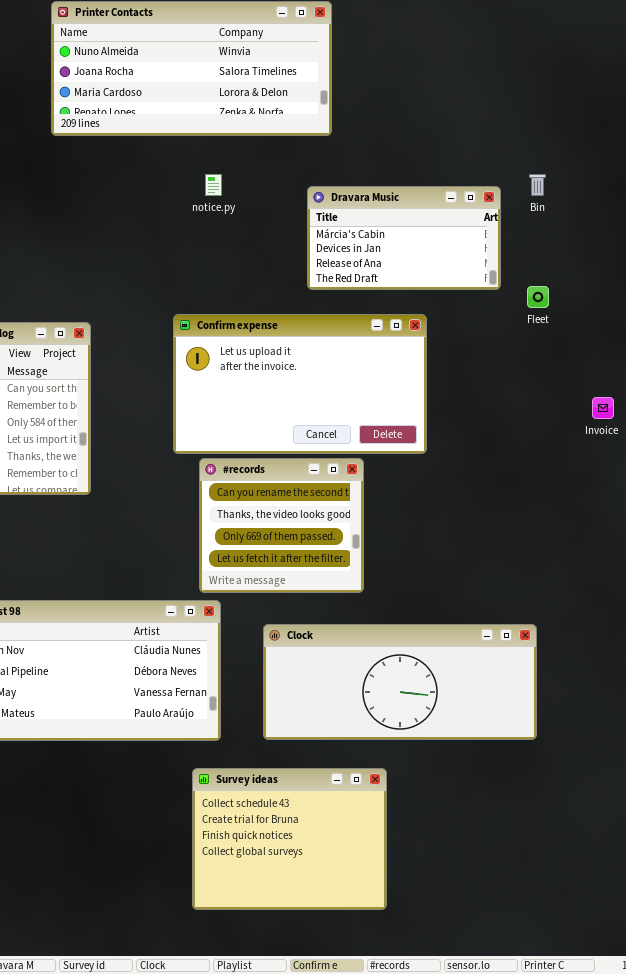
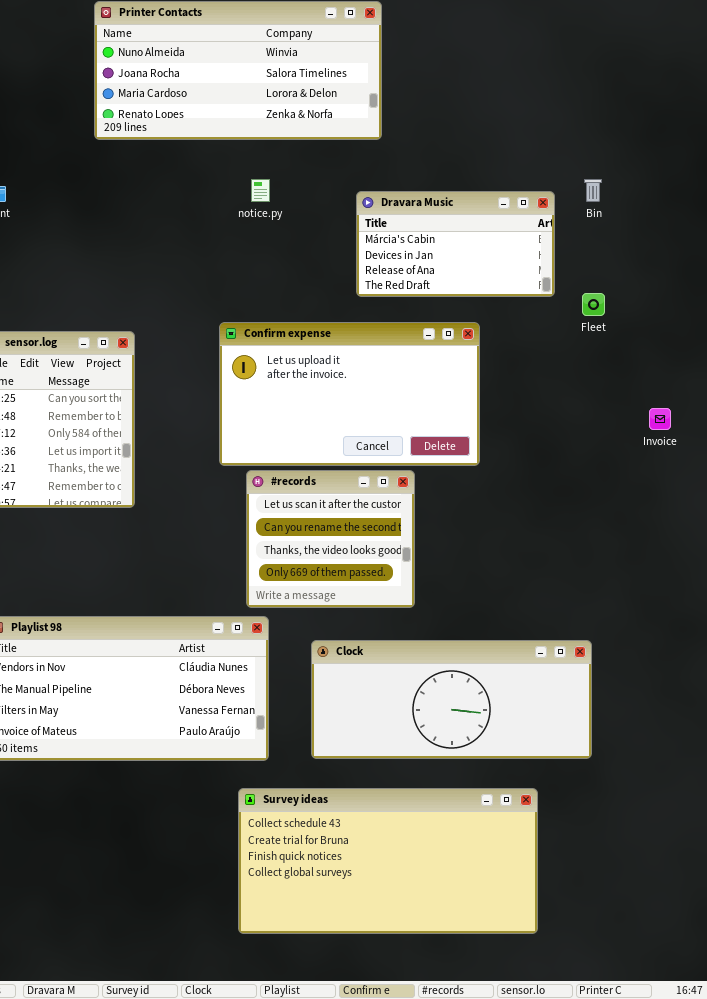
#records: [199,458,364,593] -> [246,470,415,608], scrolled up 1 row
Survey ideas: [192,768,387,910] -> [238,788,538,934], resized

